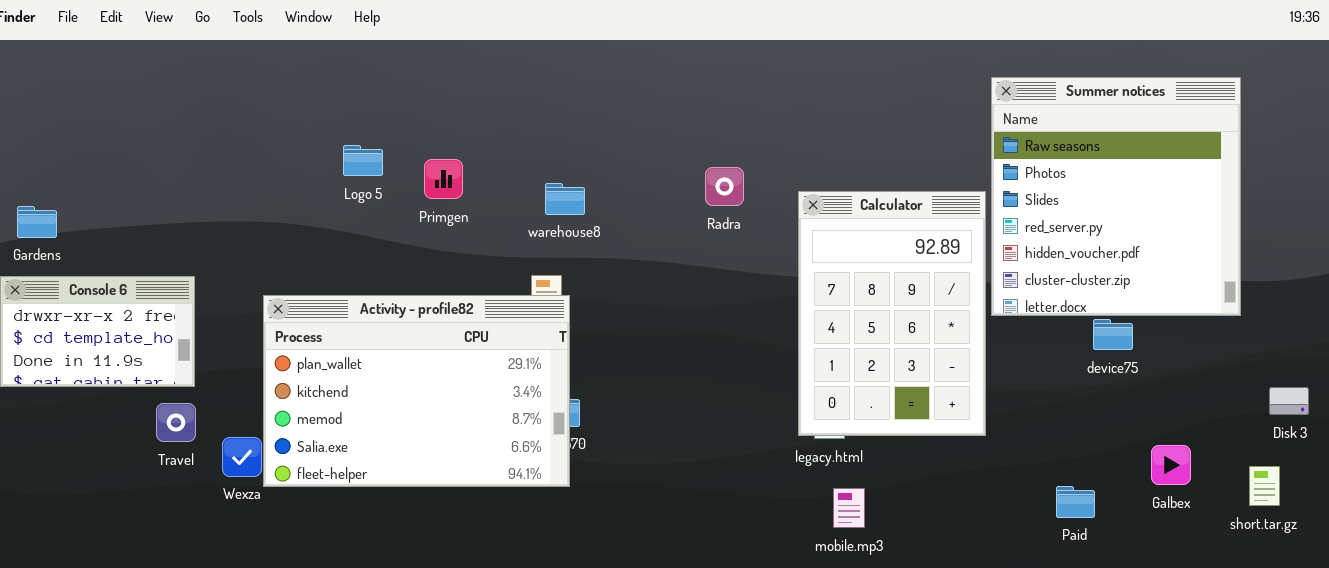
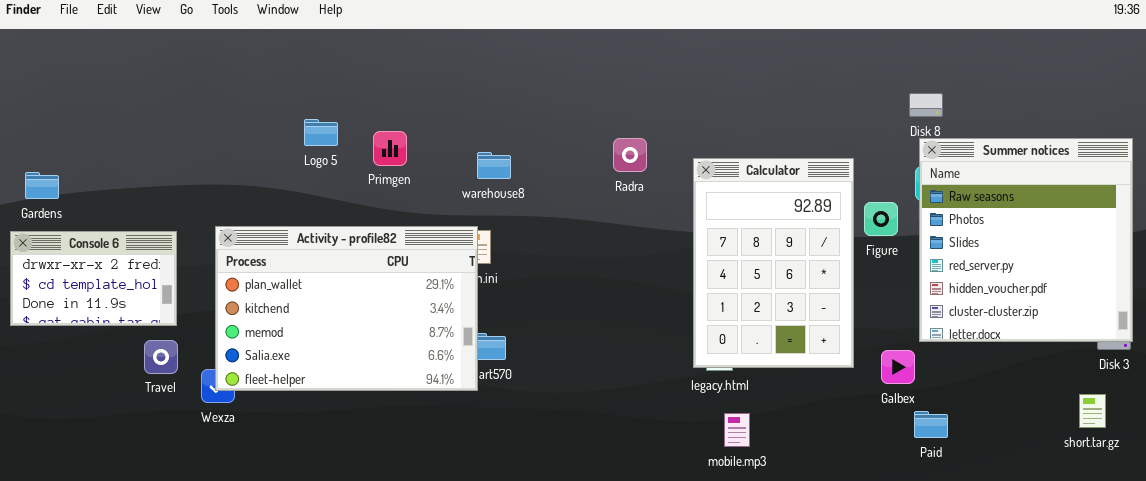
Summer notices: [991,77,1241,316] -> [919,138,1133,342], moved
Activity - profile82: [263,295,570,487] -> [215,226,478,391], moved
Galbex: [1151,445,1191,485] -> [881,350,915,384], moved

